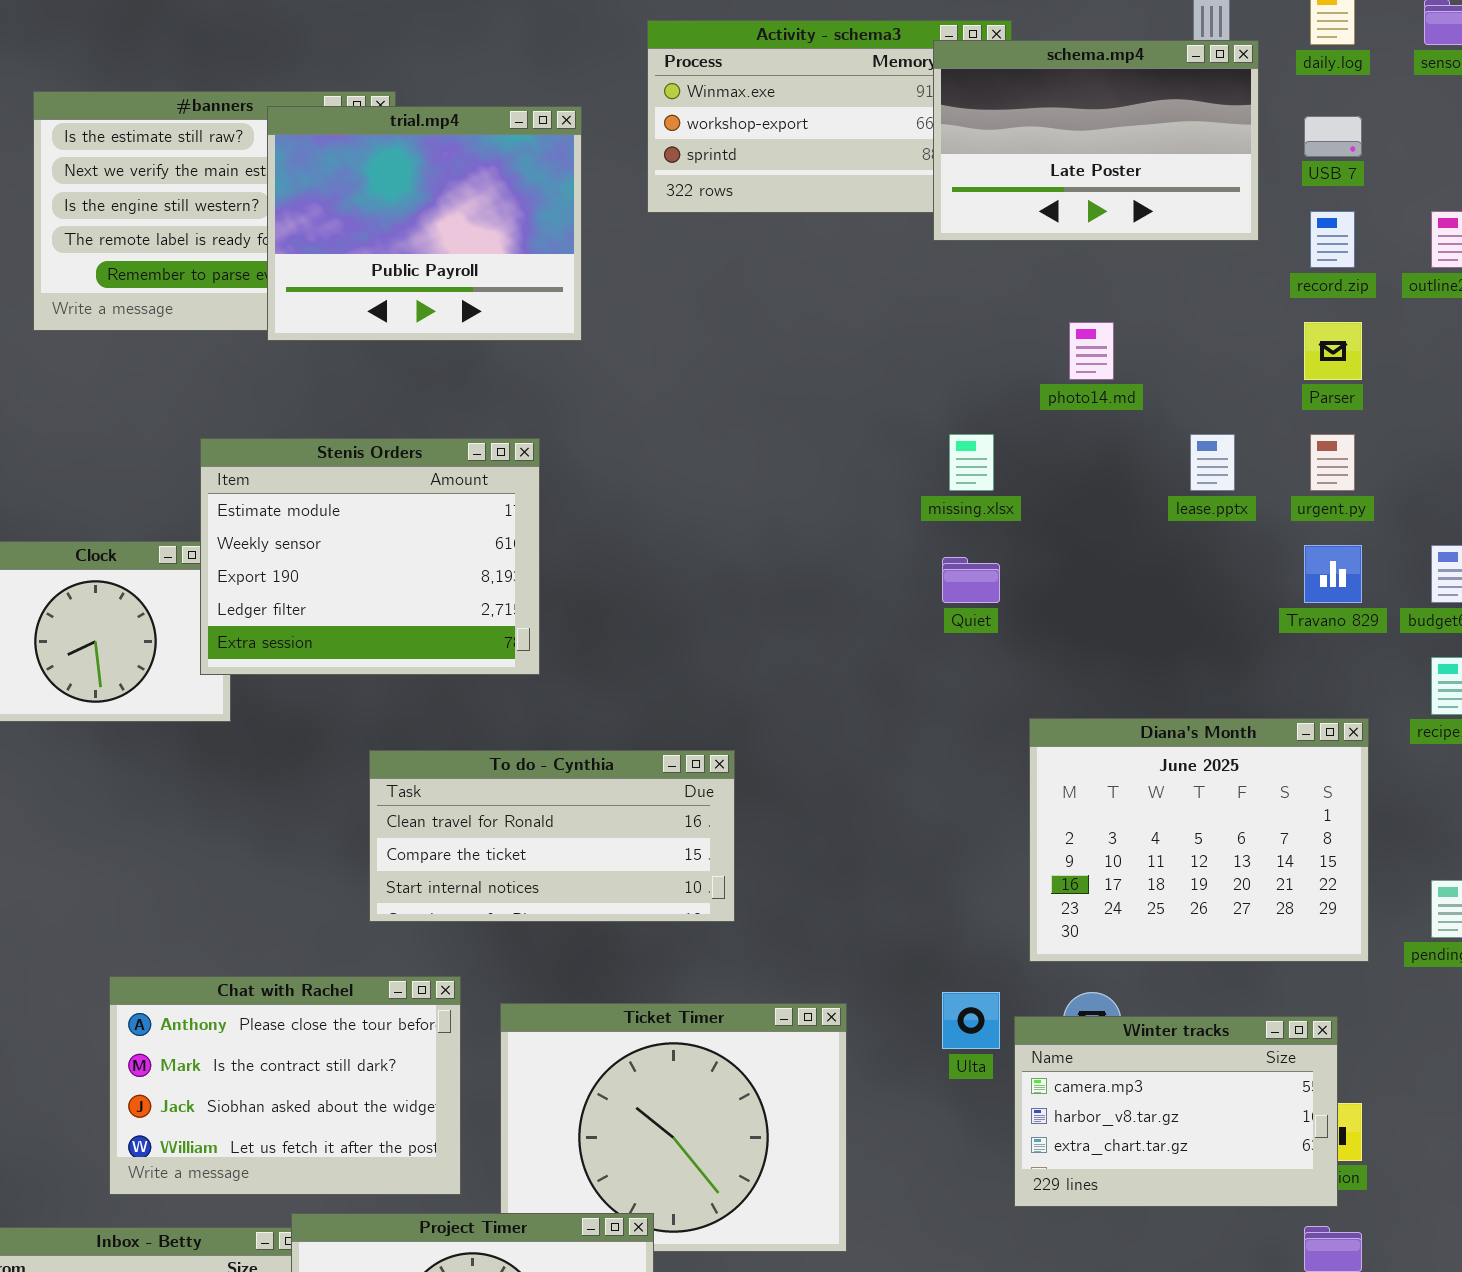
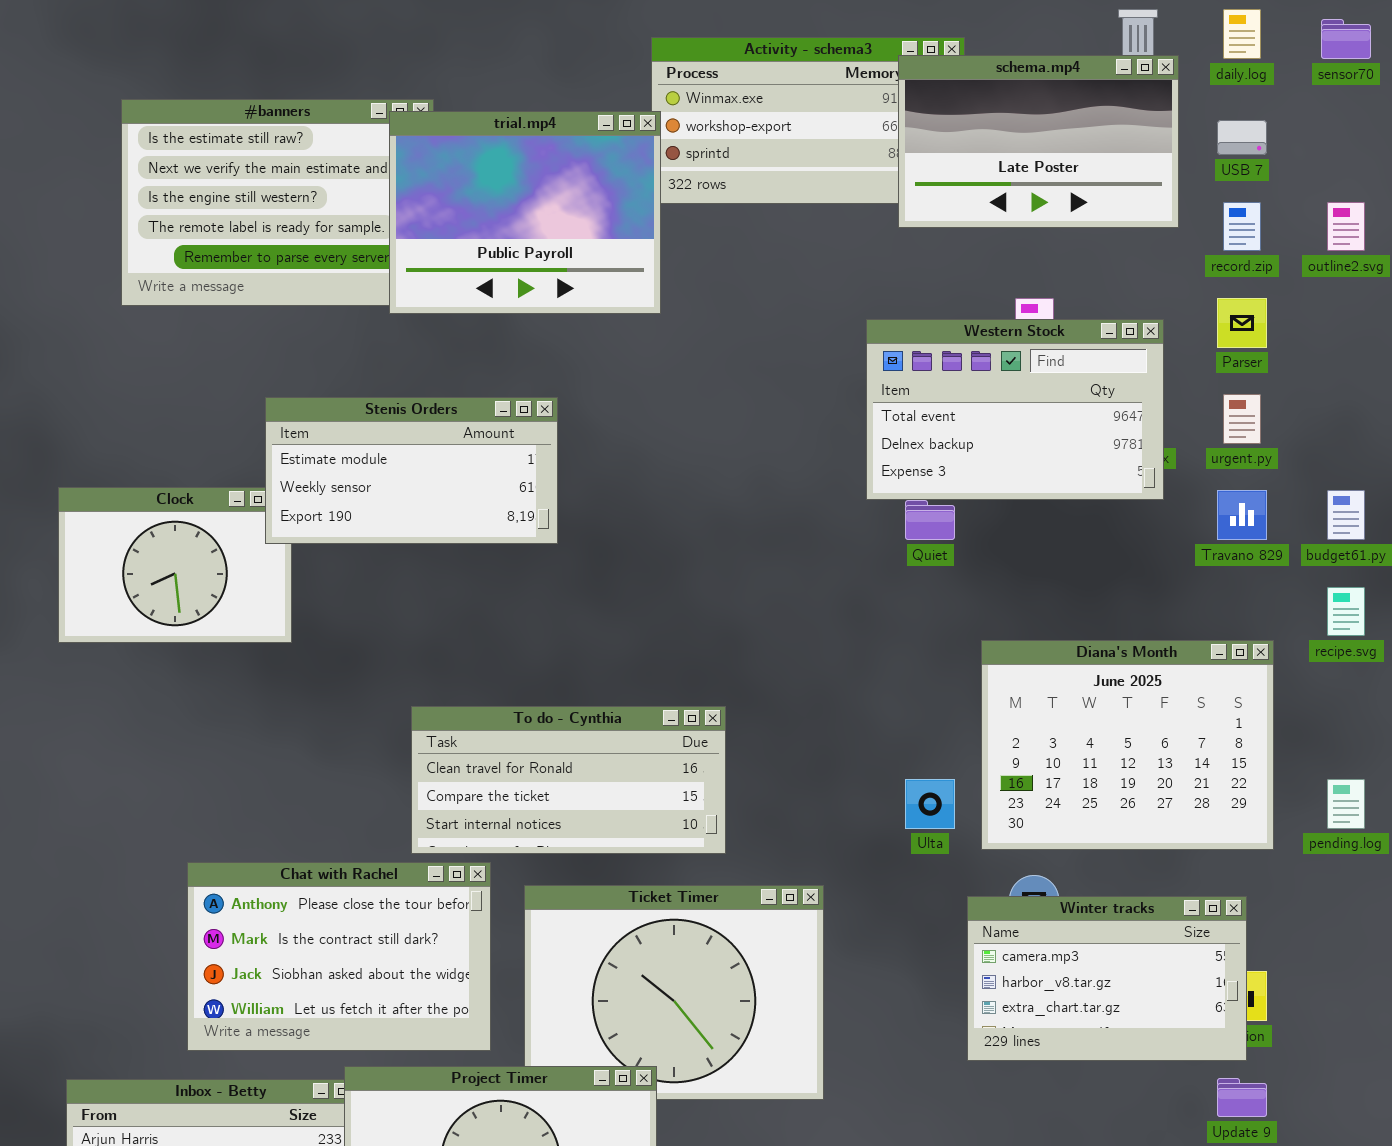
trial.mp4: [267,106,582,341] -> [389,111,661,314], moved
Western Stock: none -> [866,319,1164,500], opened
Stenis Orders: [200,438,540,675] -> [265,397,558,544], resized
To do - Cynthia: [369,750,735,922] -> [411,706,726,854], moved
Ulta: [942,992,1000,1049] -> [905,779,955,829], moved

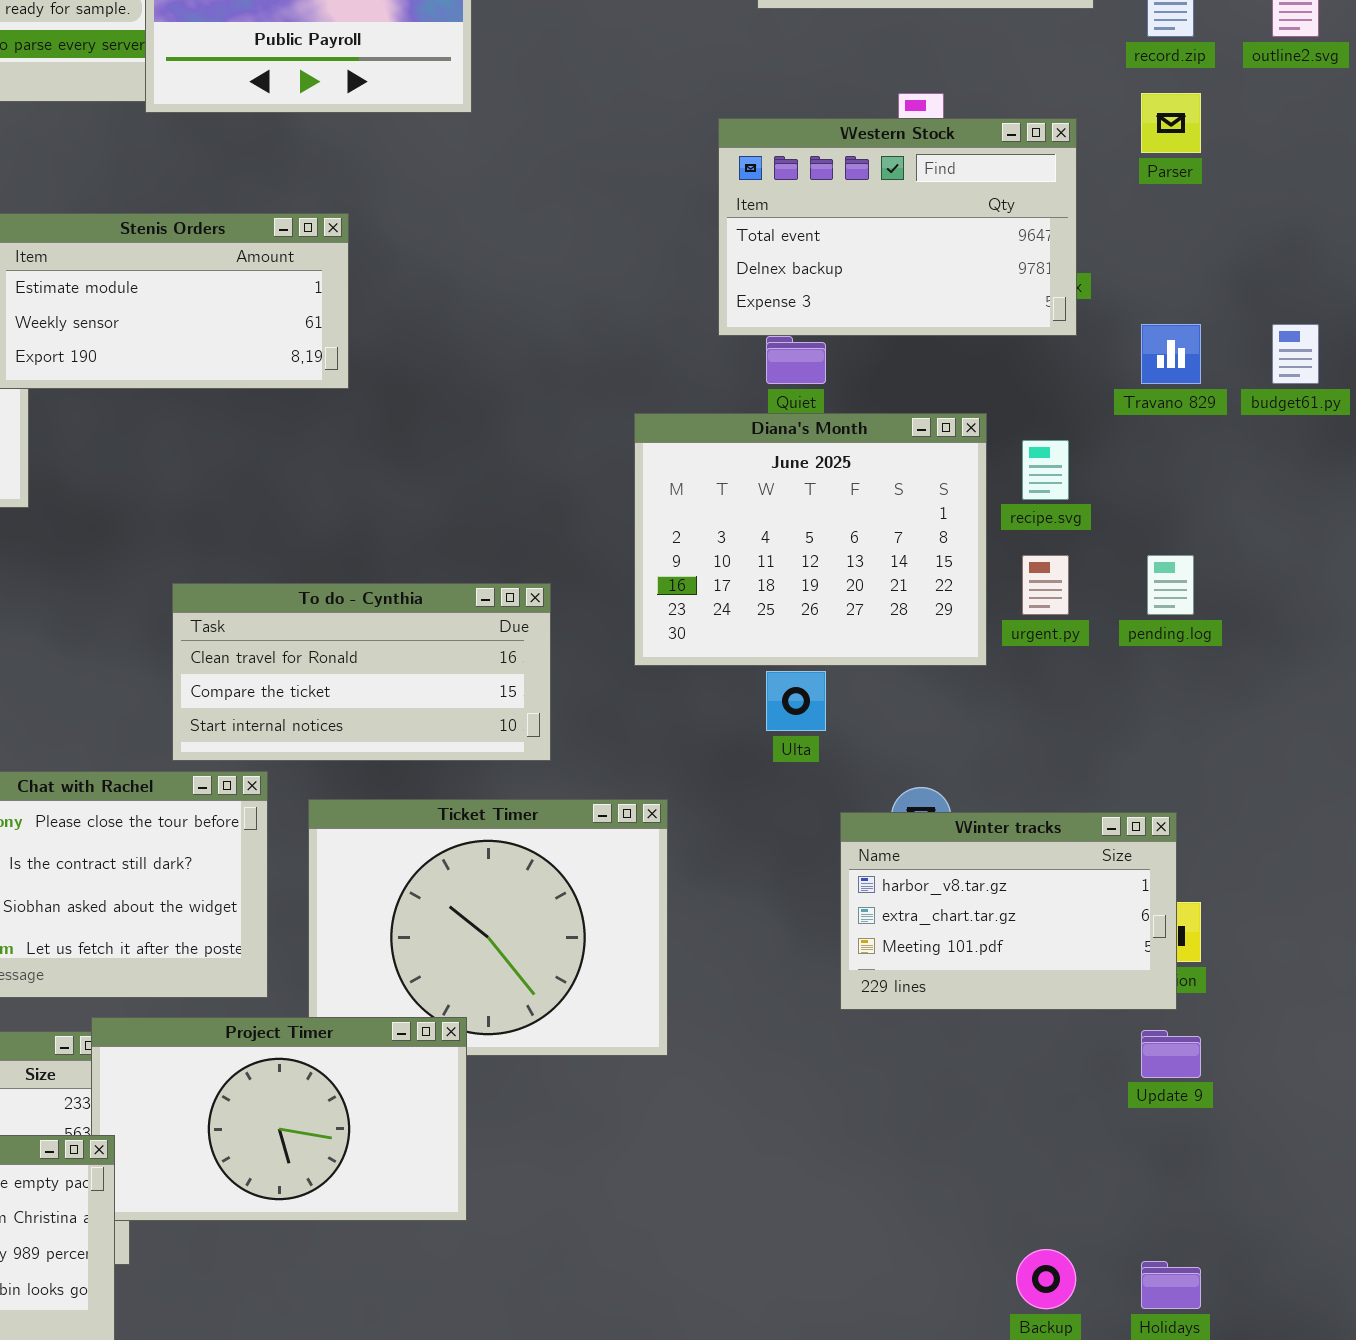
urgent.py: [1223,394,1261,444] -> [1022,555,1069,615], moved
recipe.svg: [1327,587,1365,636] -> [1022,440,1069,500], moved
Diana's Month: [981,640,1274,850] -> [634,413,987,666], moved
pending.log: [1327,779,1365,829] -> [1147,555,1194,615], moved
Winter tracks: [967,896,1247,1061] -> [840,812,1177,1010], scrolled down 1 row

